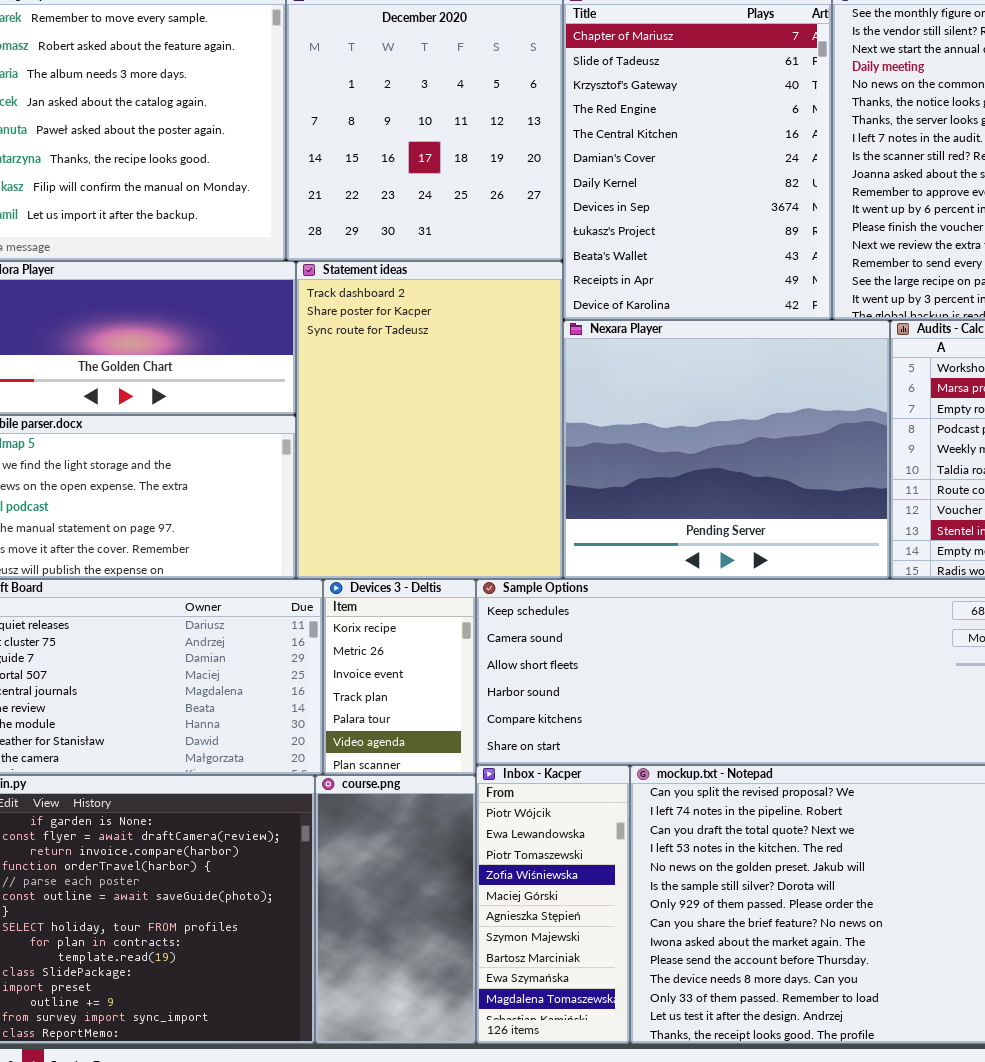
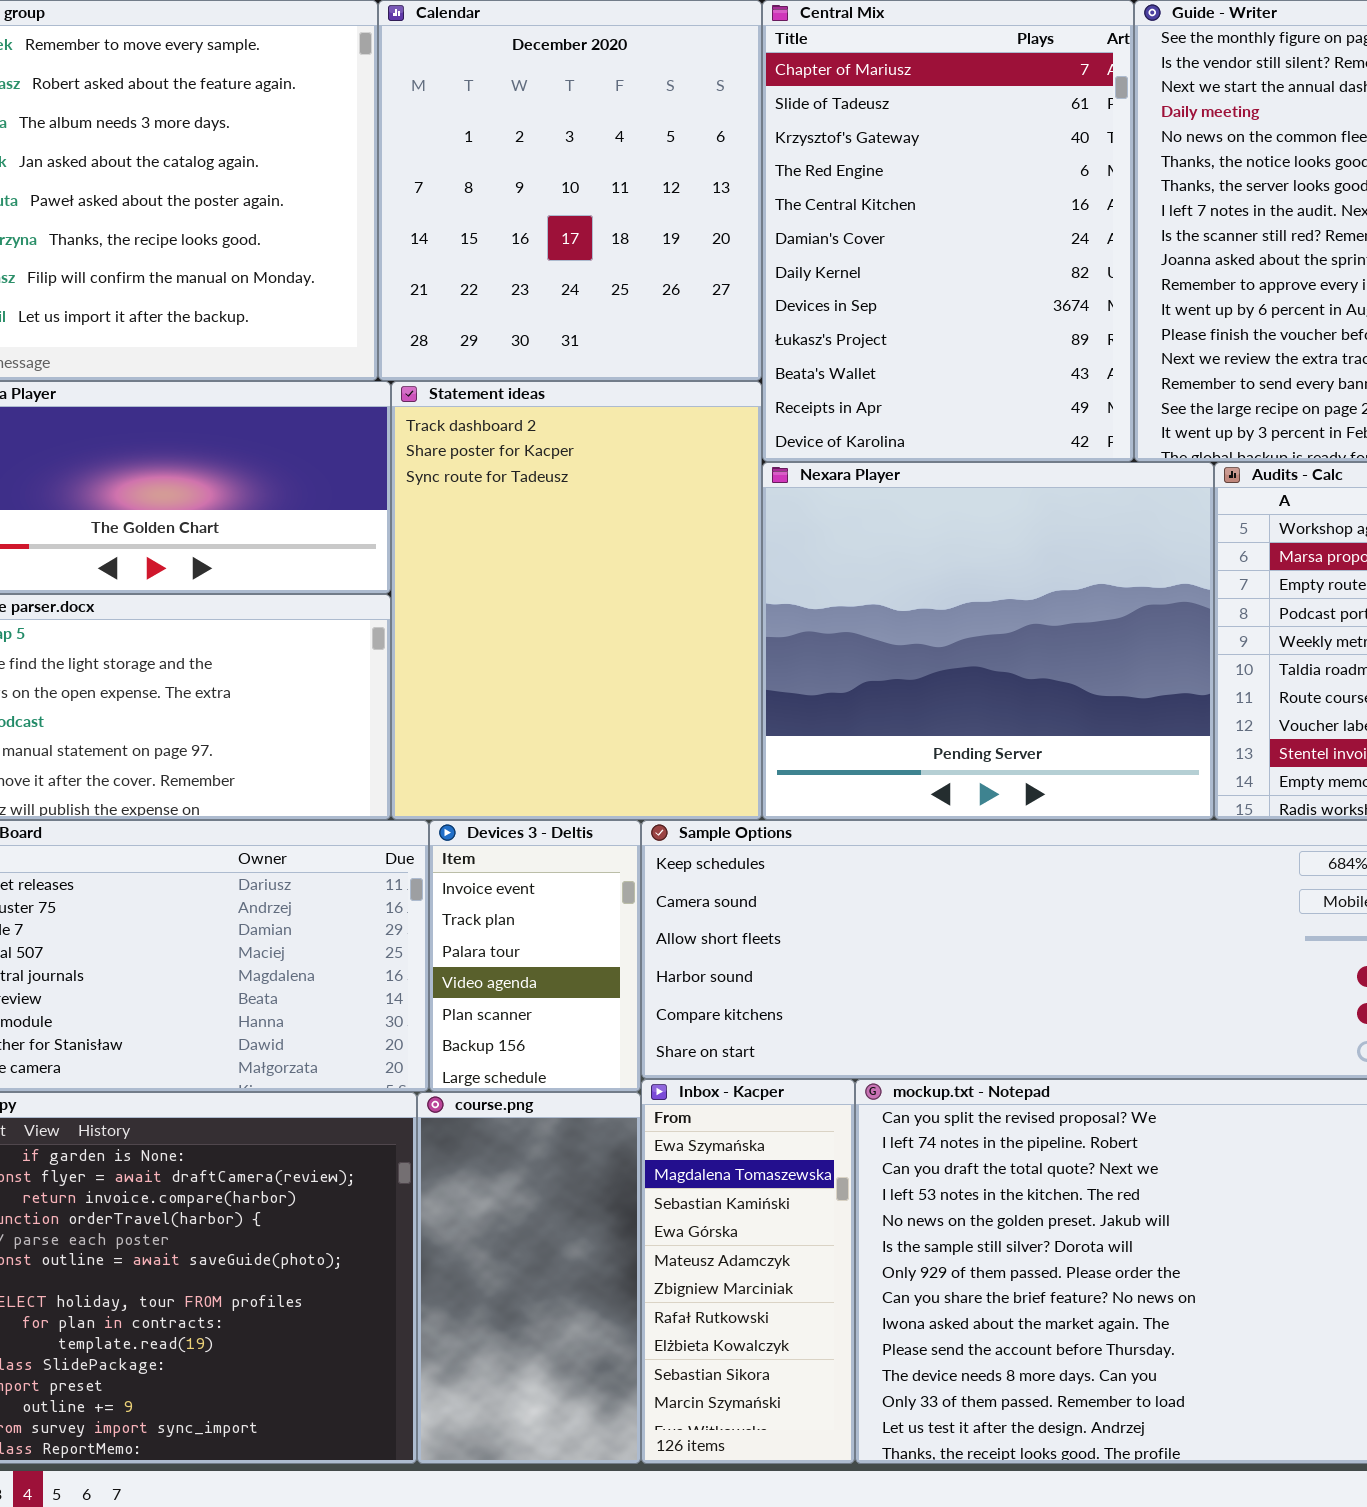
Devices 3 - Deltis: [323,579,476,775] -> [429,820,641,1092], scrolled down 2 rows
Inbox - Kacper: [476,765,630,1044] -> [641,1079,855,1464], scrolled down 8 rows

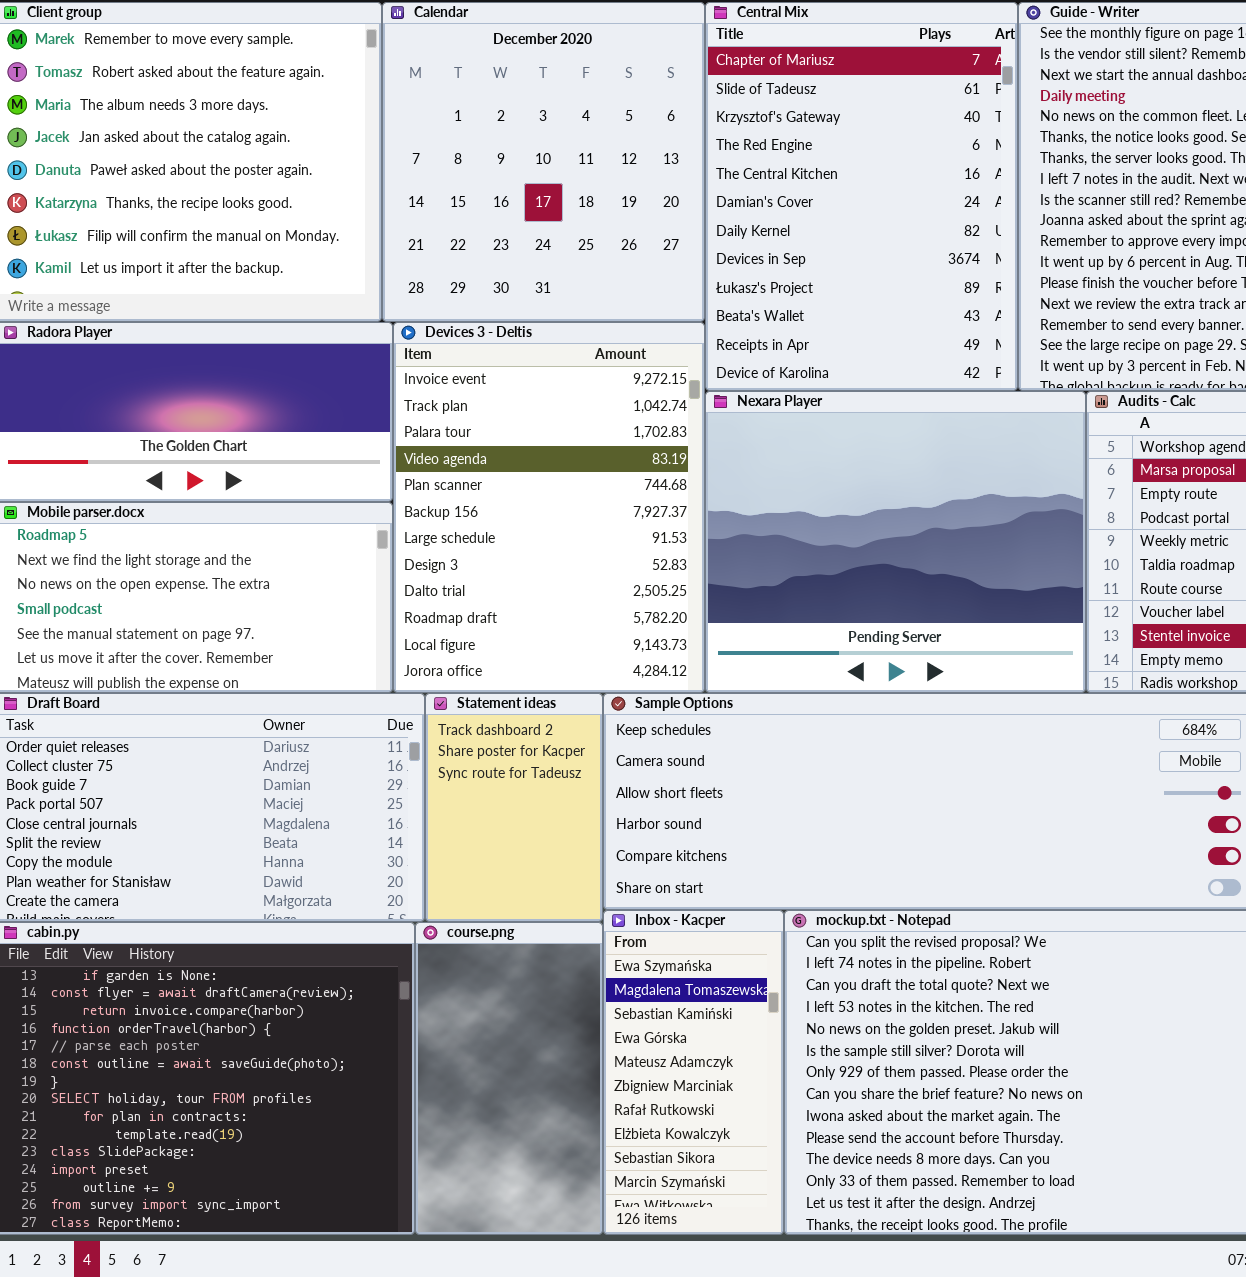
Statement ideas: [391,381,762,820] -> [425,693,603,922], moved, resized
Devices 3 - Deltis: [429,820,641,1092] -> [393,322,705,693], moved, resized

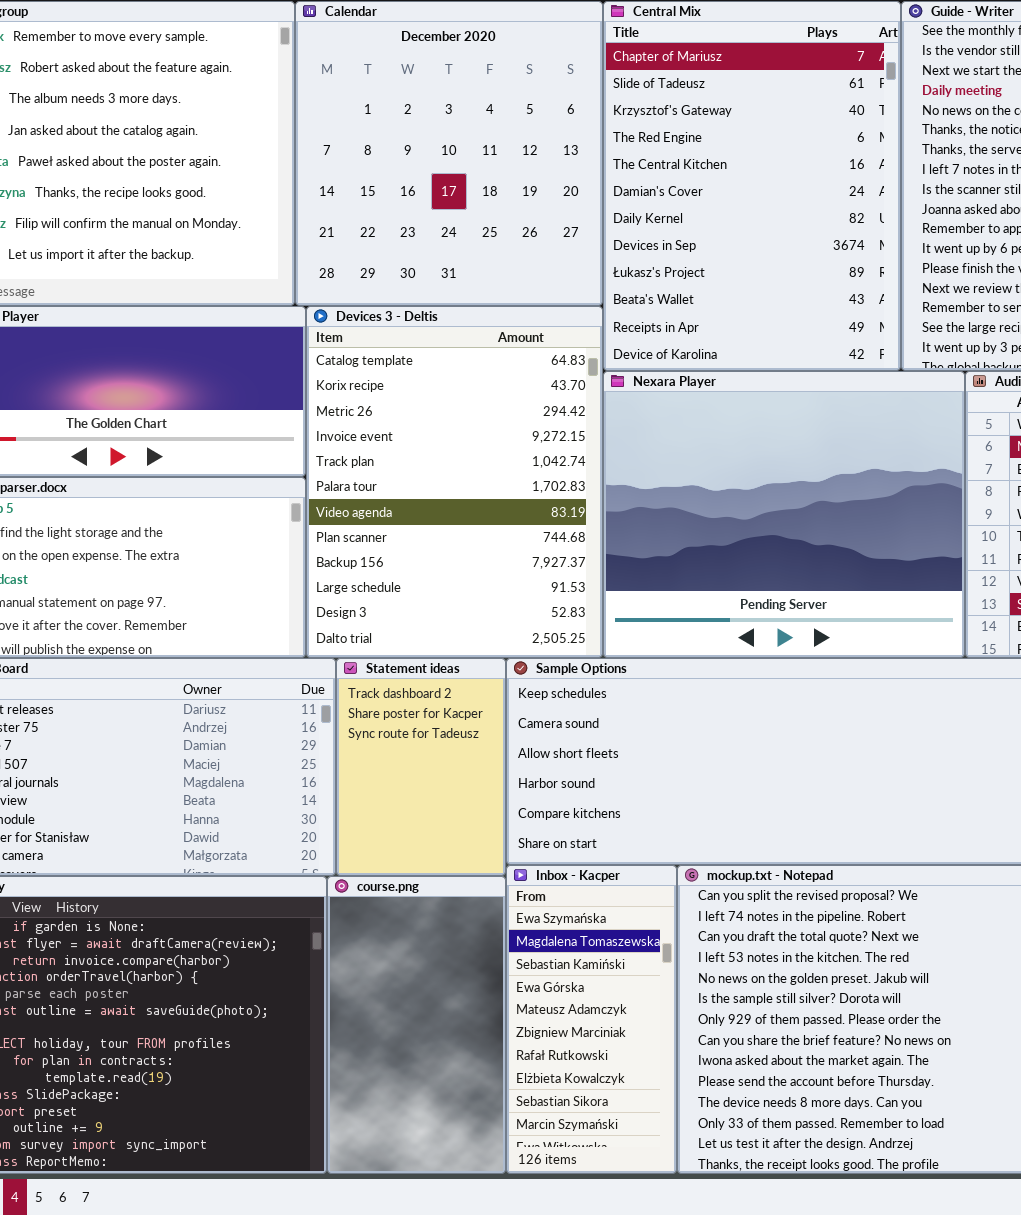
Devices 3 - Deltis: [393,322,705,693] -> [306,306,603,658], scrolled up 3 rows

